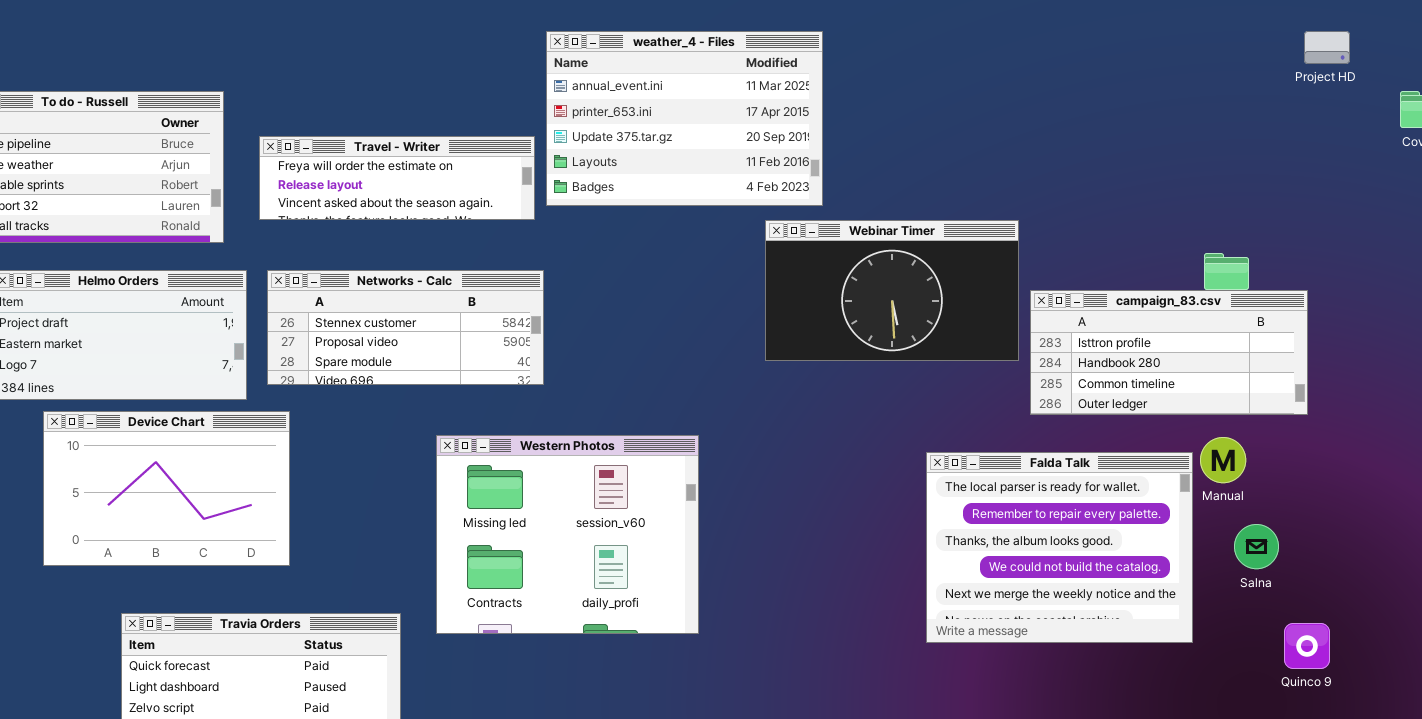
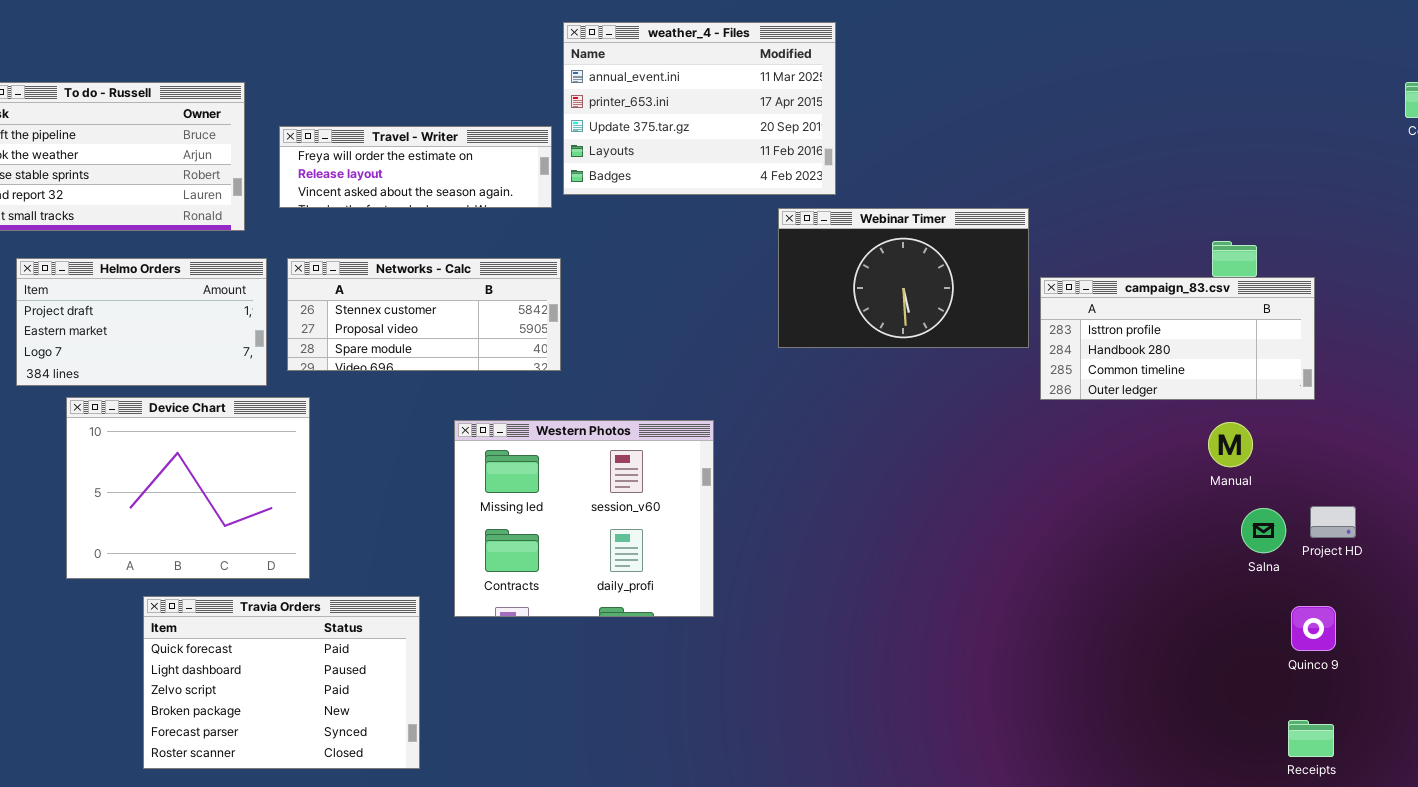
Project HD: [1304,31,1350,64] -> [1310,506,1356,538], moved
Device Chart: [43,411,290,566] -> [66,397,310,579], resized
Falda Talk: [926,452,1193,643] -> none, closed

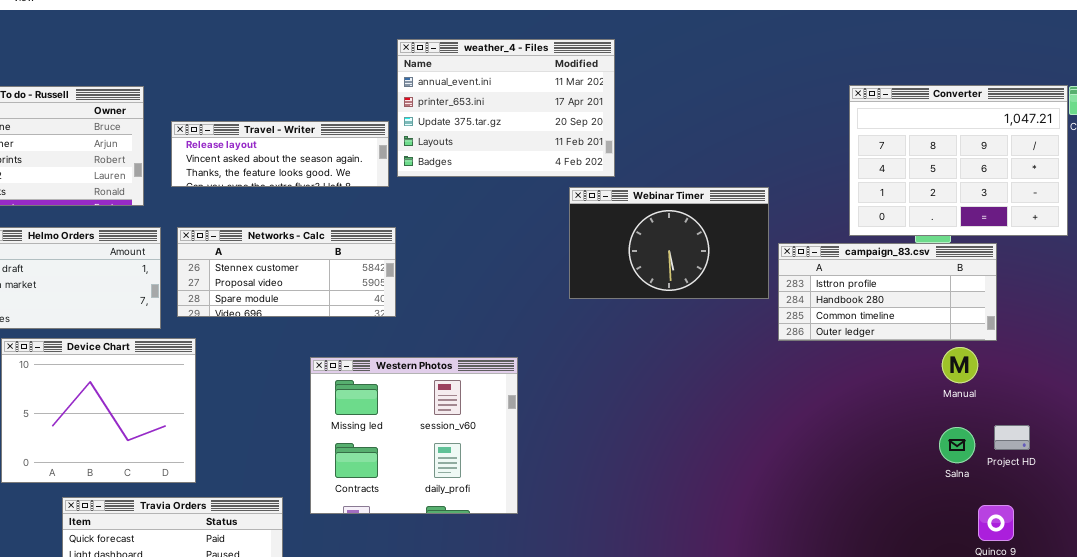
Converter: none -> [849,85,1068,236], opened
Travel - Writer: [279,126,552,208] -> [171,121,389,187], scrolled down 1 row
Manual: [1208,422,1253,467] -> [942,347,978,383], moved

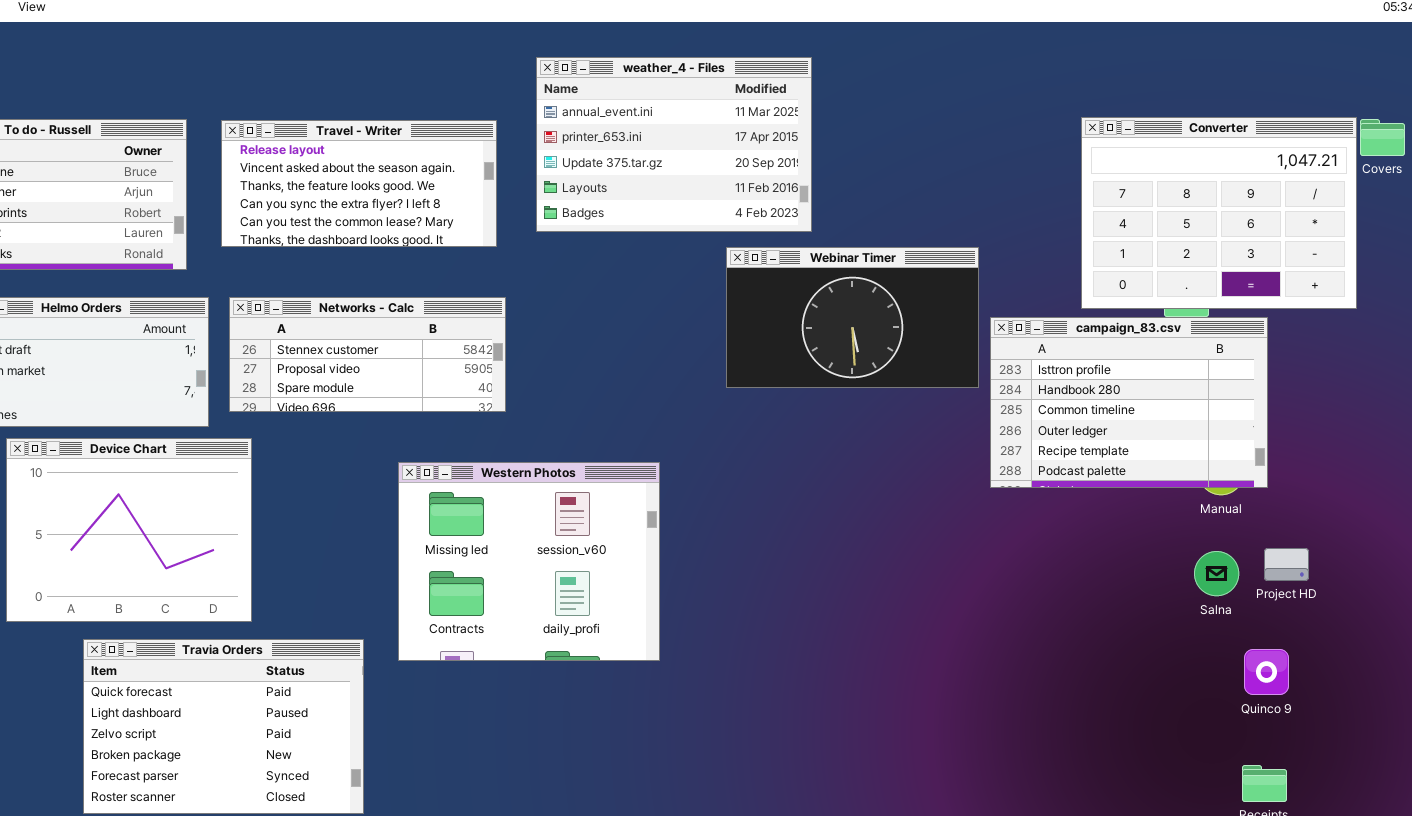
weather_4 - Files: [397,39,615,177] -> [536,57,812,232], moved
Travel - Writer: [171,121,389,187] -> [221,120,497,247], resized
campaign_83.csv: [778,243,997,341] -> [990,317,1268,488], resized

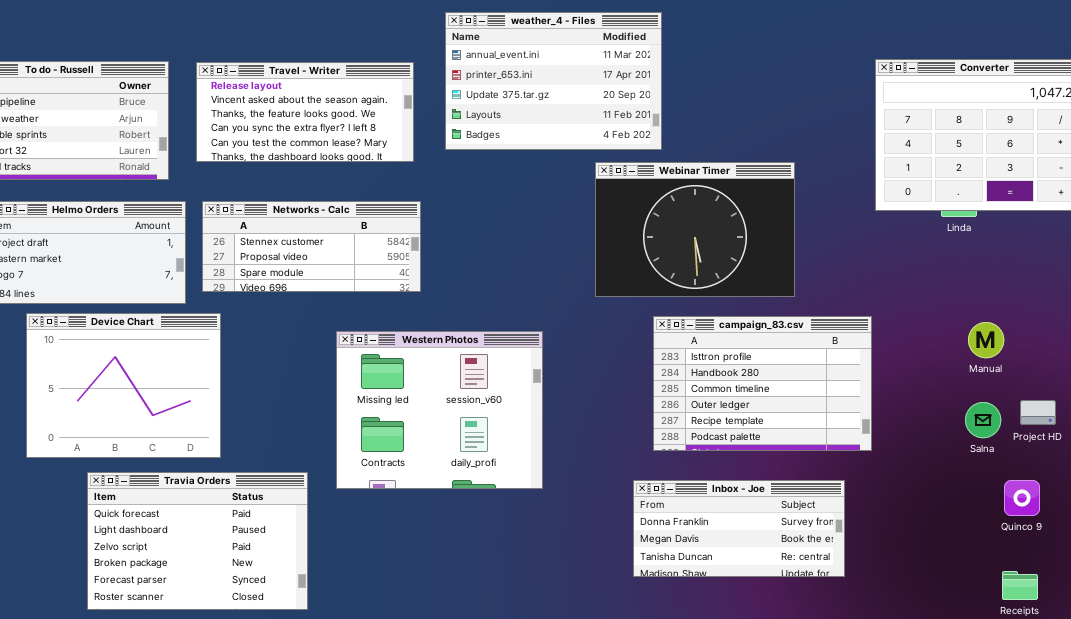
Webinar Timer: [726,247,979,388] -> [595,162,795,297], resized
campaign_83.csv: [990,317,1268,488] -> [653,316,872,451], moved
Inbox - Joe: none -> [633,480,845,577], opened

